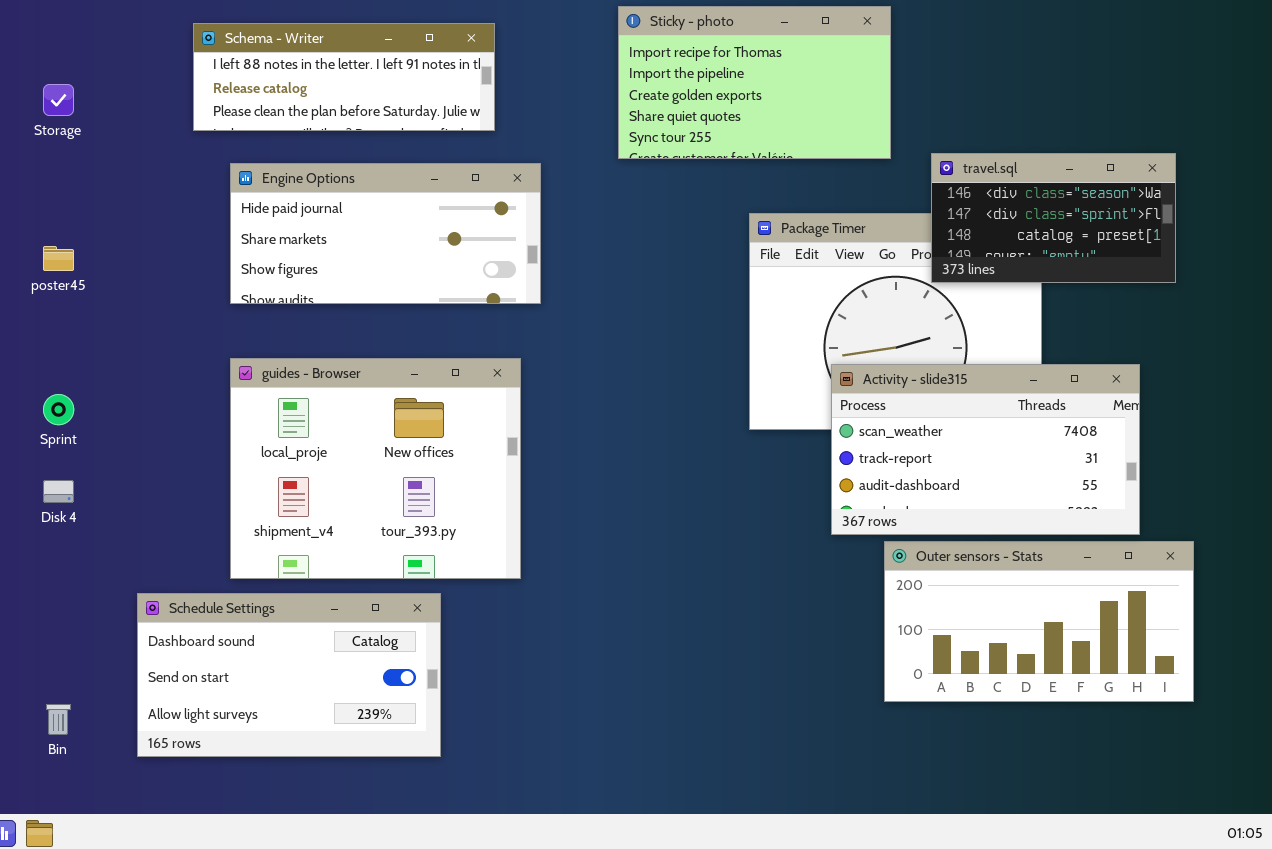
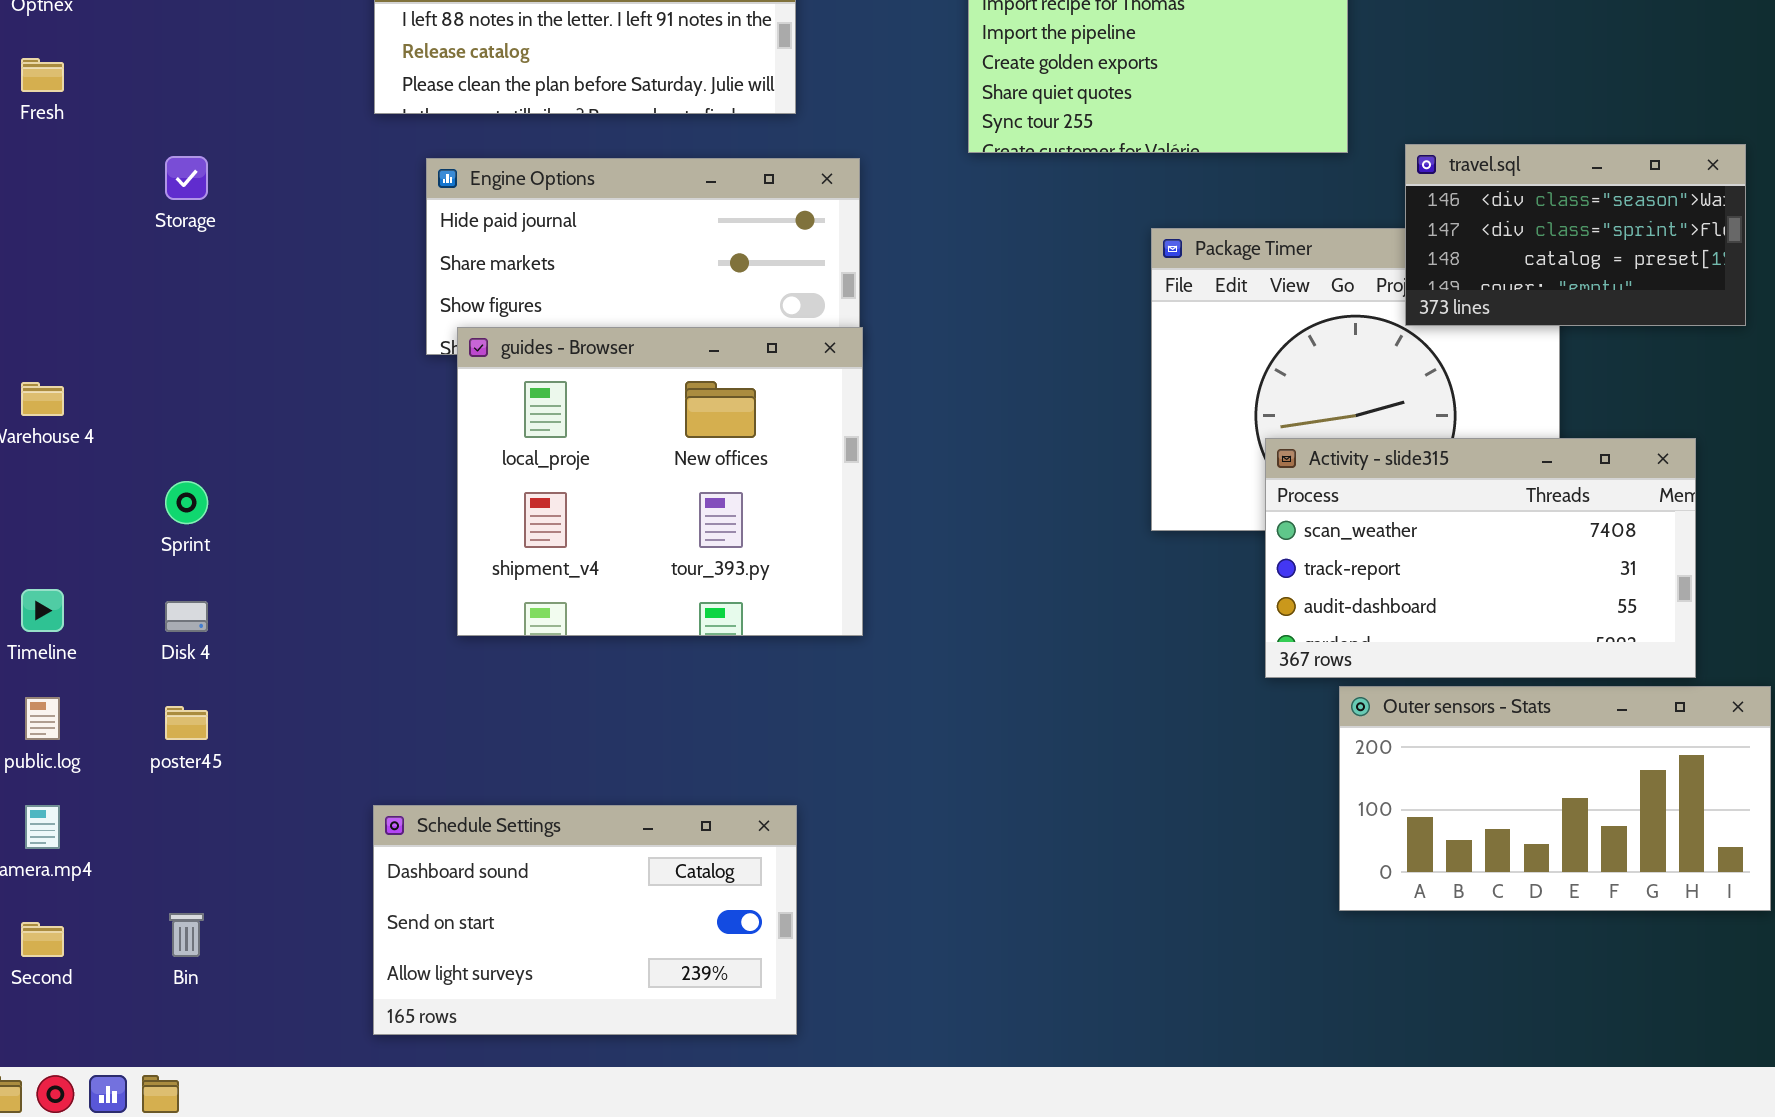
Storage: [43,84,74,116] -> [165,156,208,200], moved
poster45: [43,246,74,271] -> [165,706,208,740], moved
guides - Browser: [230,358,521,579] -> [457,327,863,636], moved
Schedule Settings: [137,593,441,757] -> [373,805,797,1035], moved

